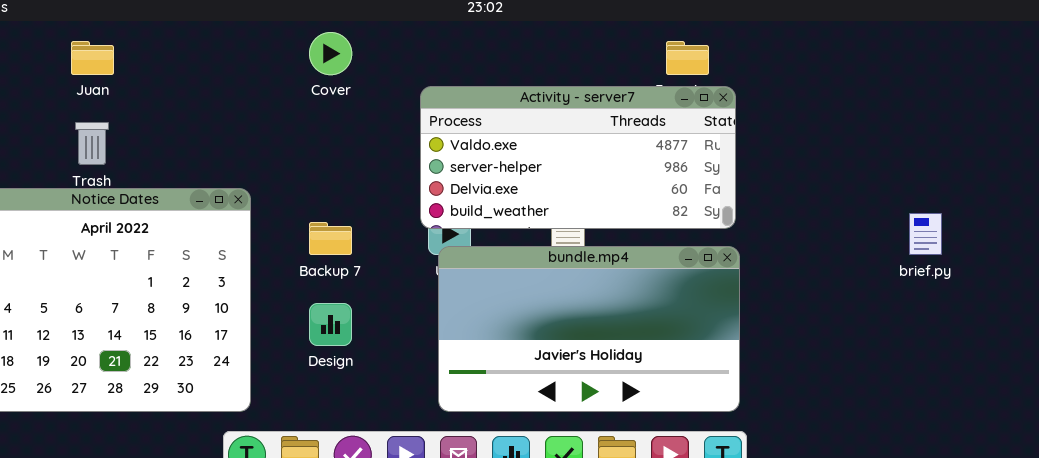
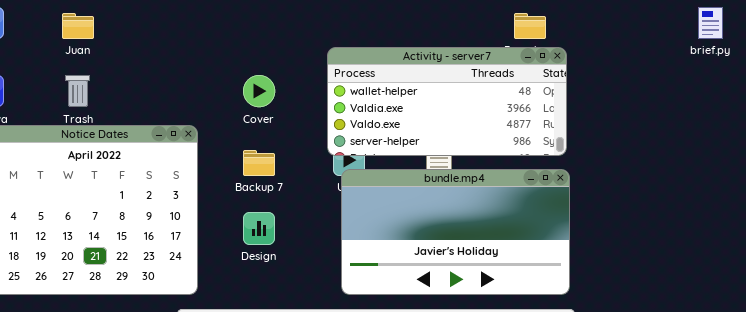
Cover: [309,32,352,75] -> [243,75,275,107], moved
Activity - server7: [420,86,736,229] -> [327,47,567,156], scrolled up 2 rows
brief.py: [909,213,942,255] -> [698,7,723,39], moved

